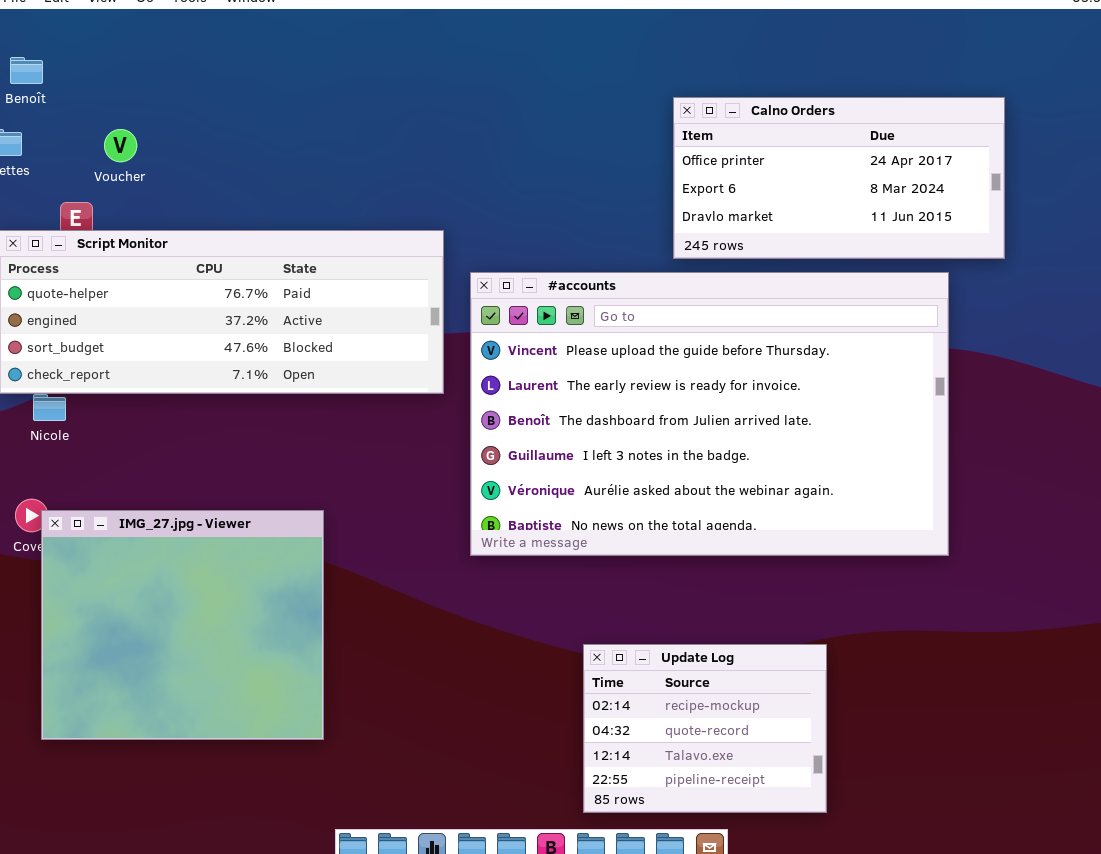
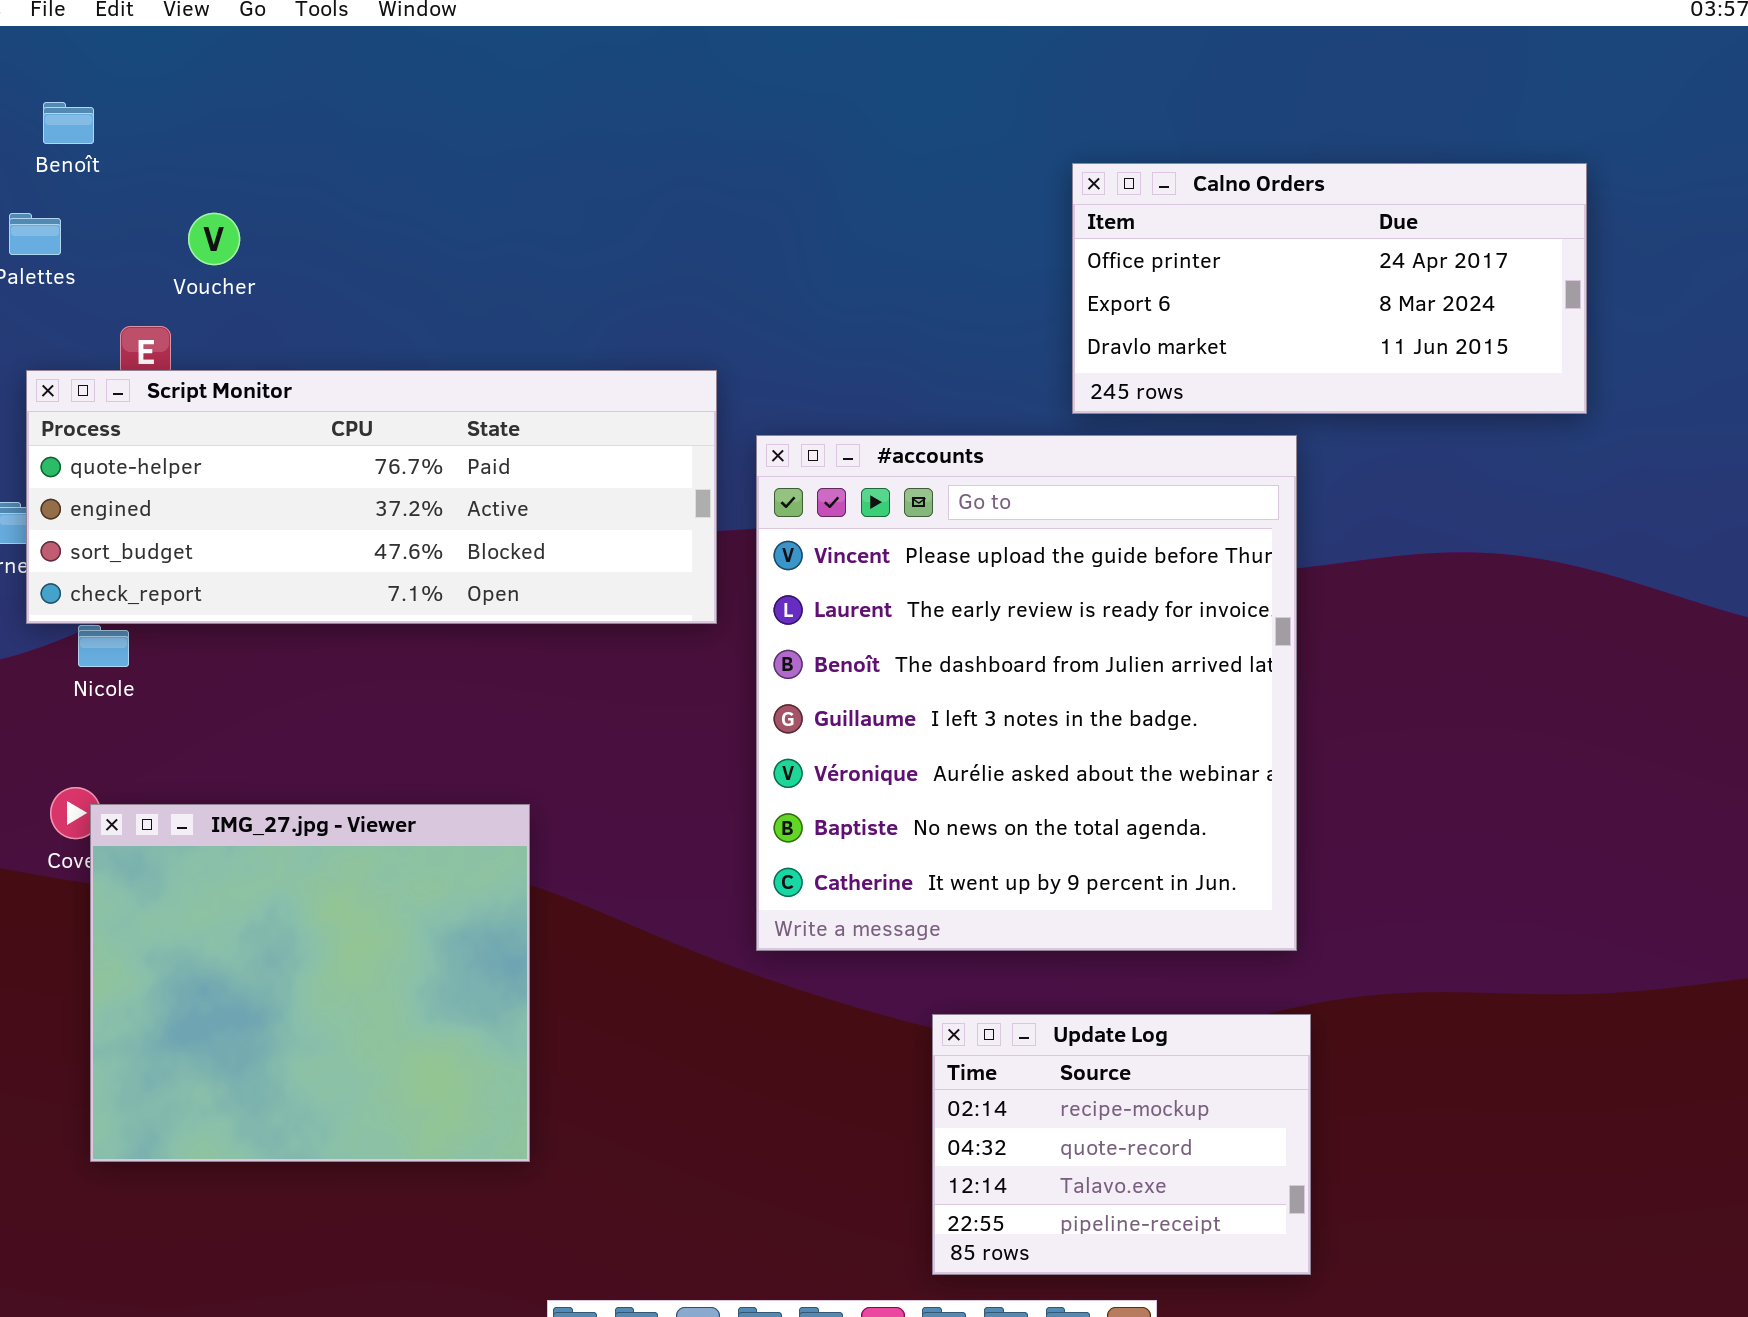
#accounts: [470,272,949,556] -> [756,435,1297,951], resized

